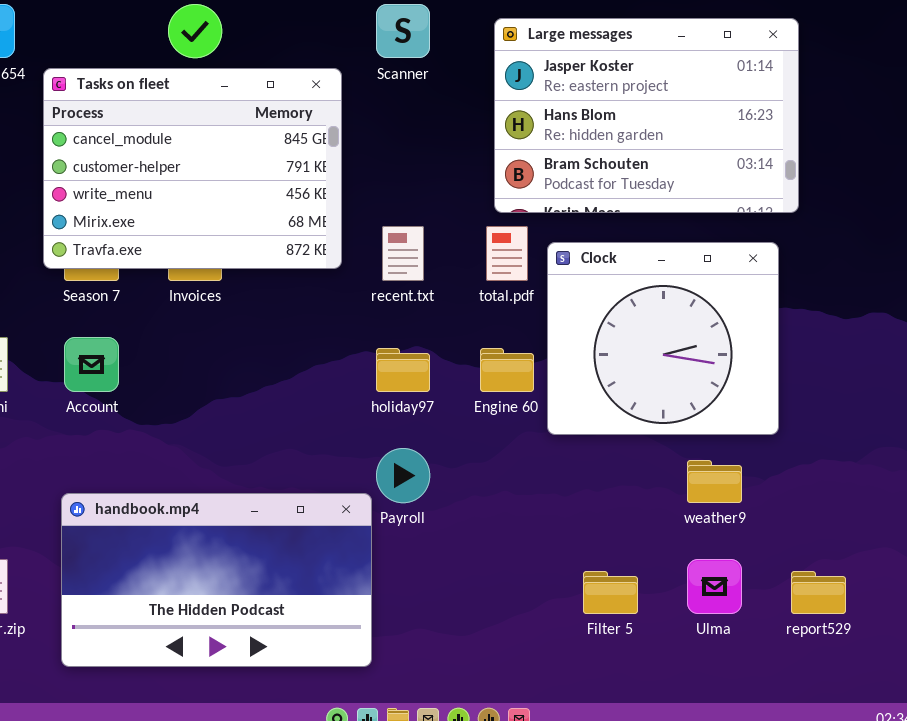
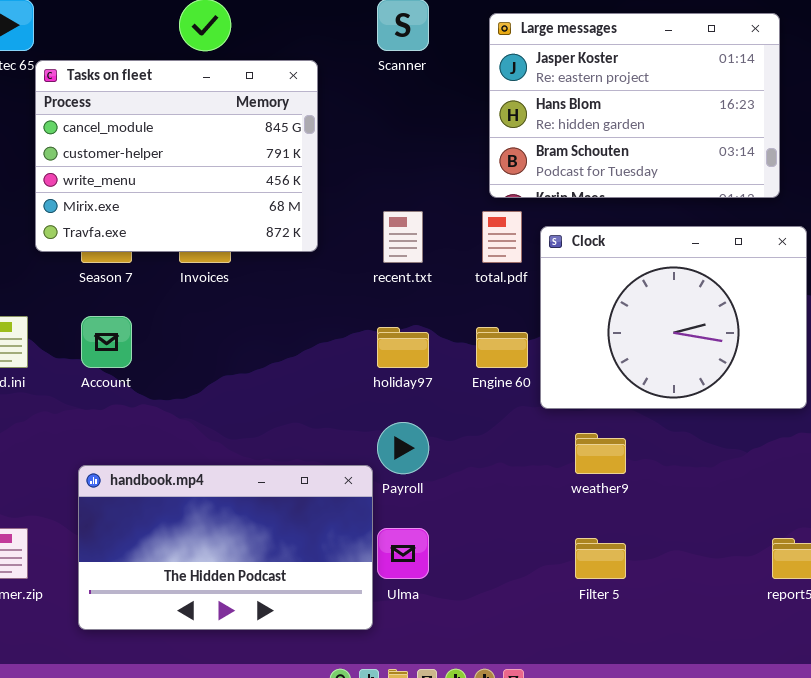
Tasks on fleet: [43,68,342,269] -> [35,60,318,252], moved
Clock: [547,242,779,435] -> [540,226,807,409], resized
weather9: [687,460,742,503] -> [575,433,626,474], moved
Ulma: [687,559,742,614] -> [377,528,429,579], moved

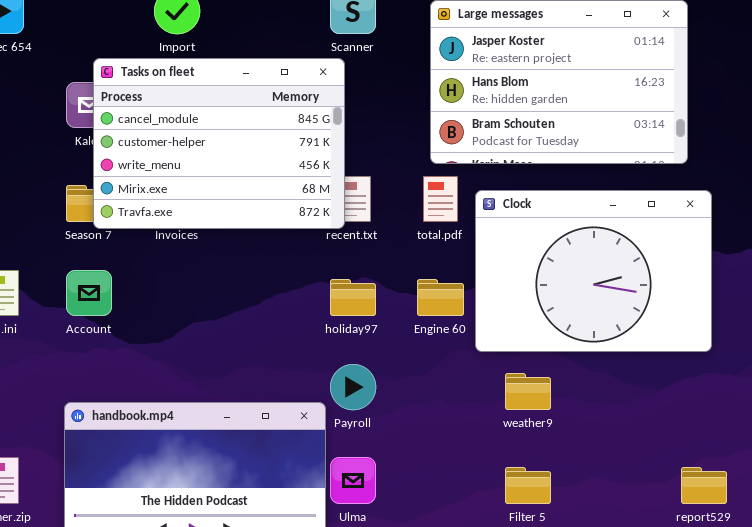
Tasks on fleet: [35,60,318,252] -> [93,58,345,229], moved

